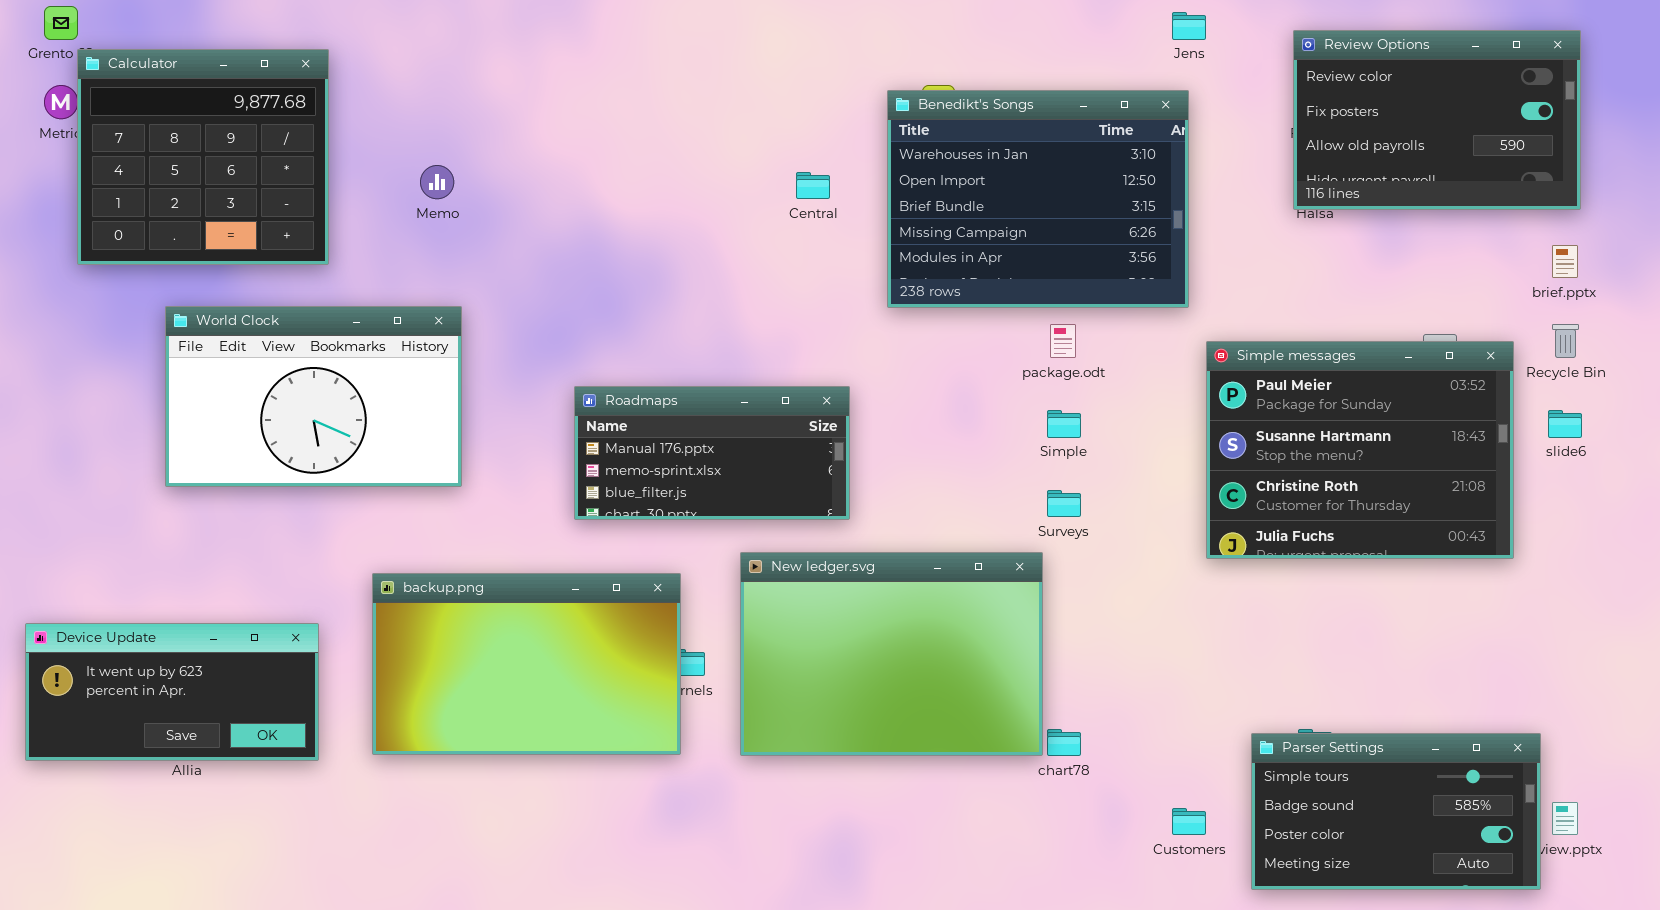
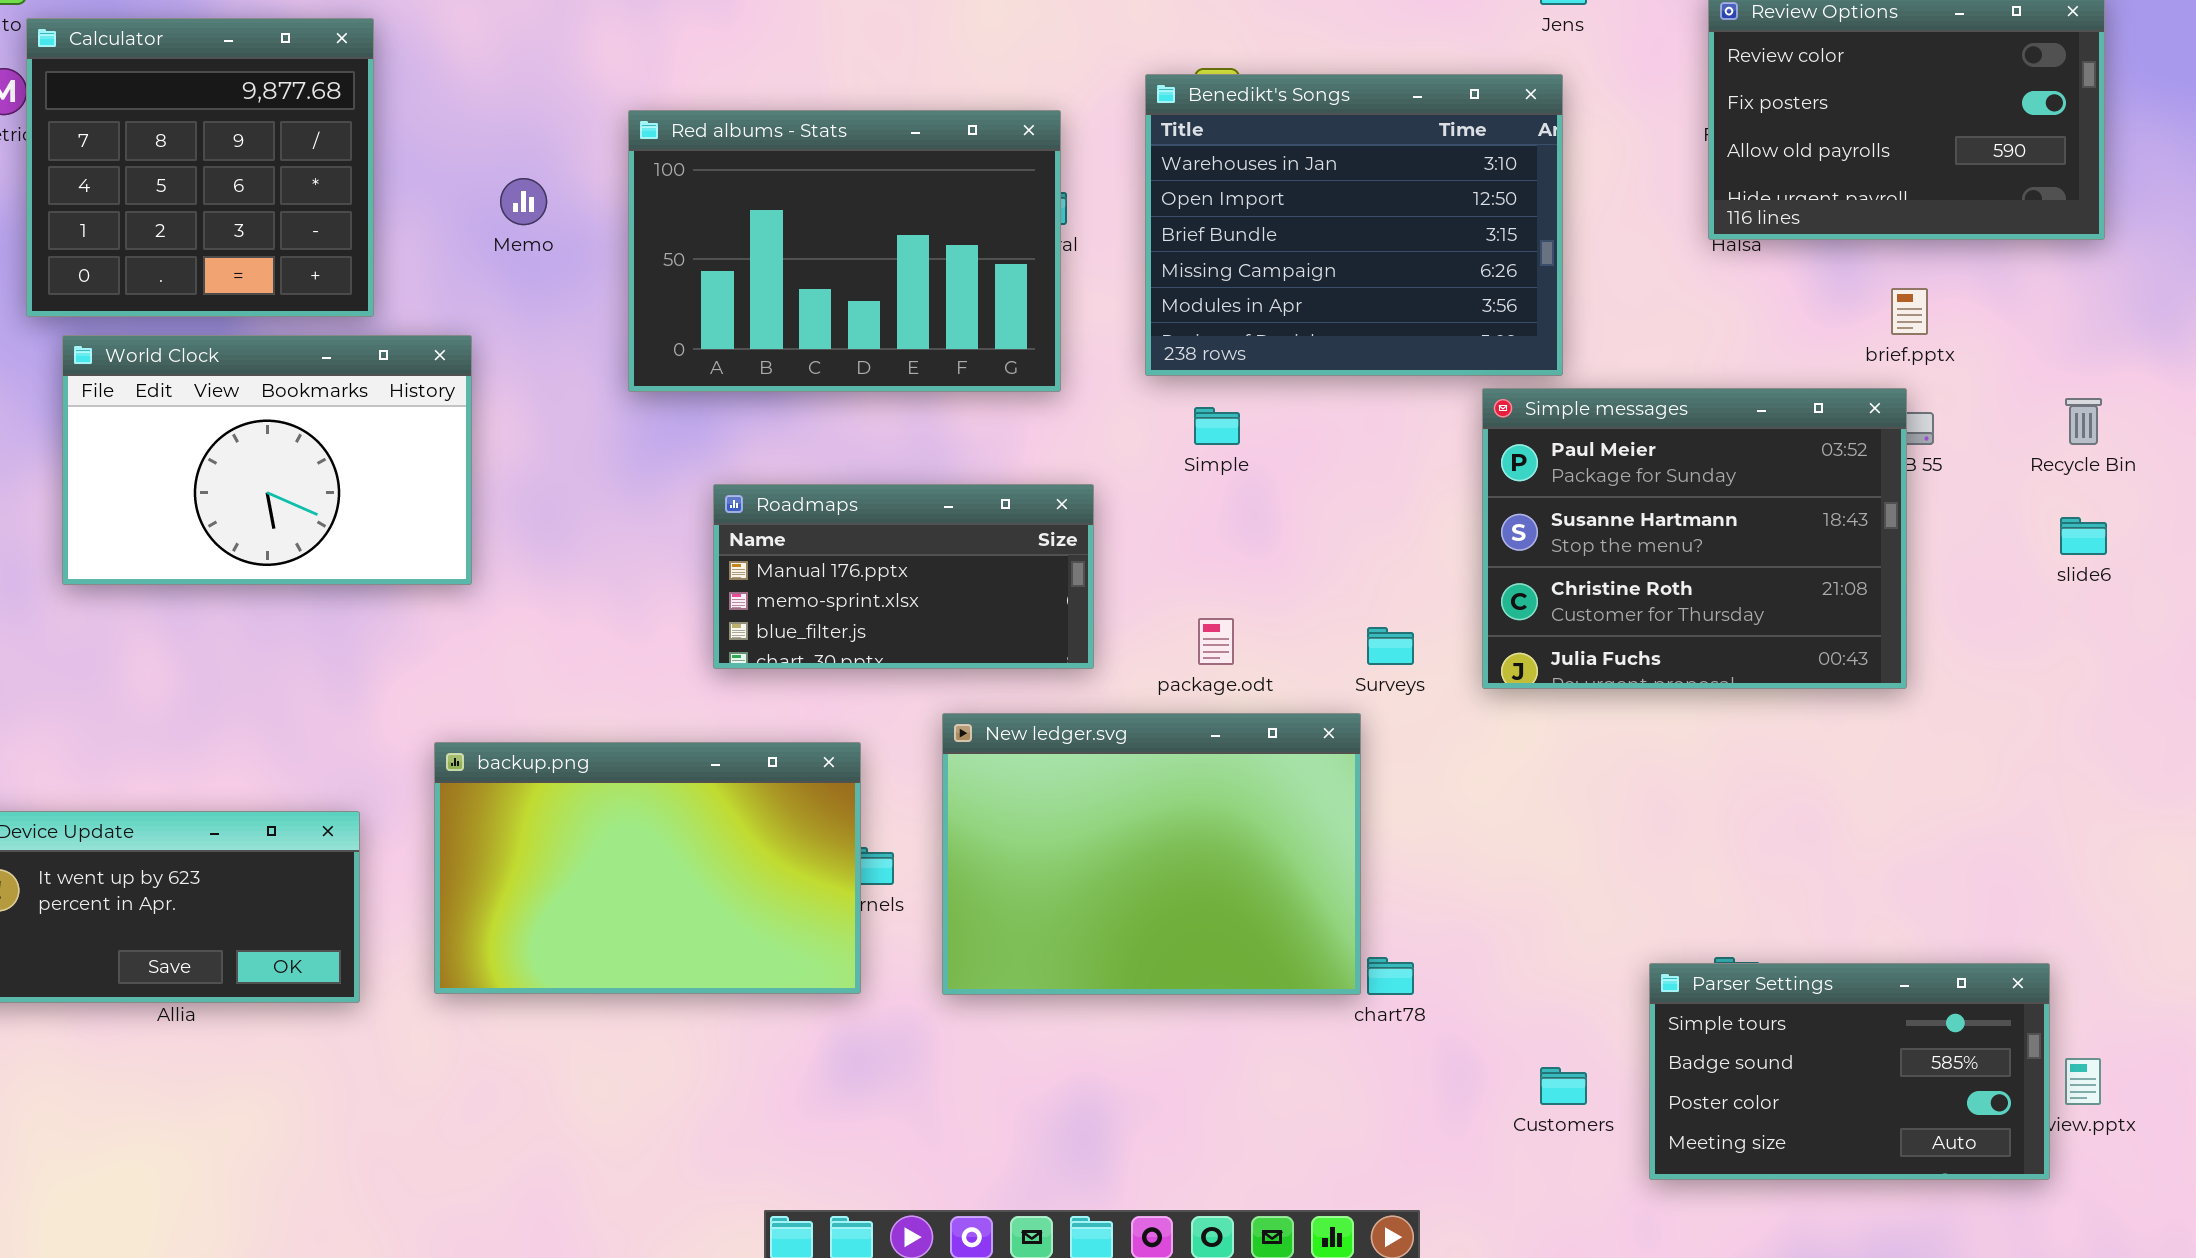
Red albums - Stats: none -> [628,110,1061,392], opened
brief.pptx: [1552,245,1578,278] -> [1891,288,1928,335], moved
World Clock: [165,306,462,487] -> [62,335,472,585], moved
package.odt: [1050,324,1076,358] -> [1198,618,1234,665], moved
Simple messages: [1206,341,1514,559] -> [1482,388,1907,689], moved
Simple: [1047,410,1081,438] -> [1194,407,1240,445], moved

